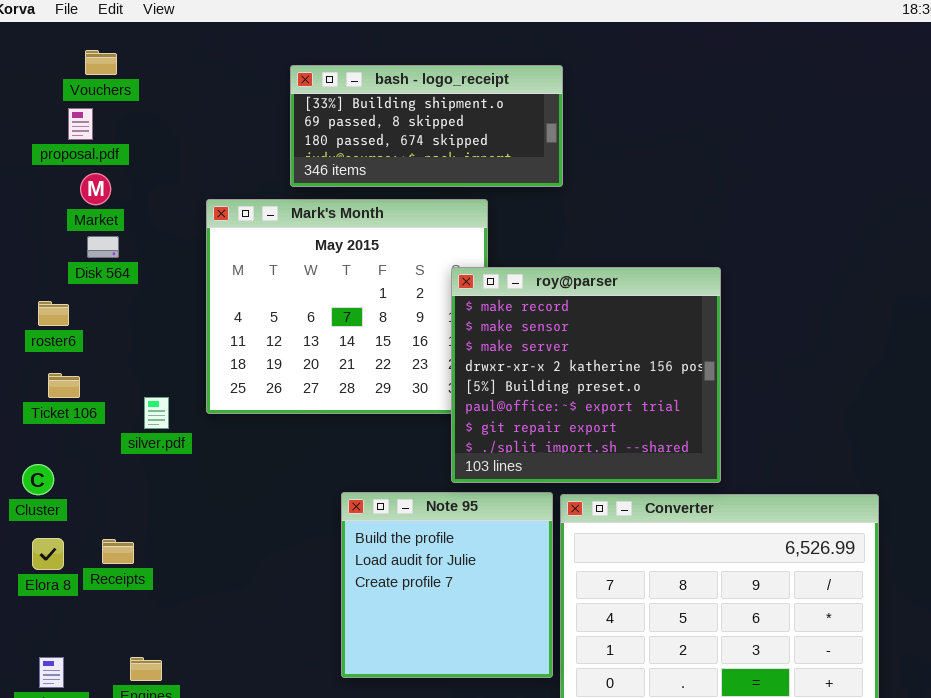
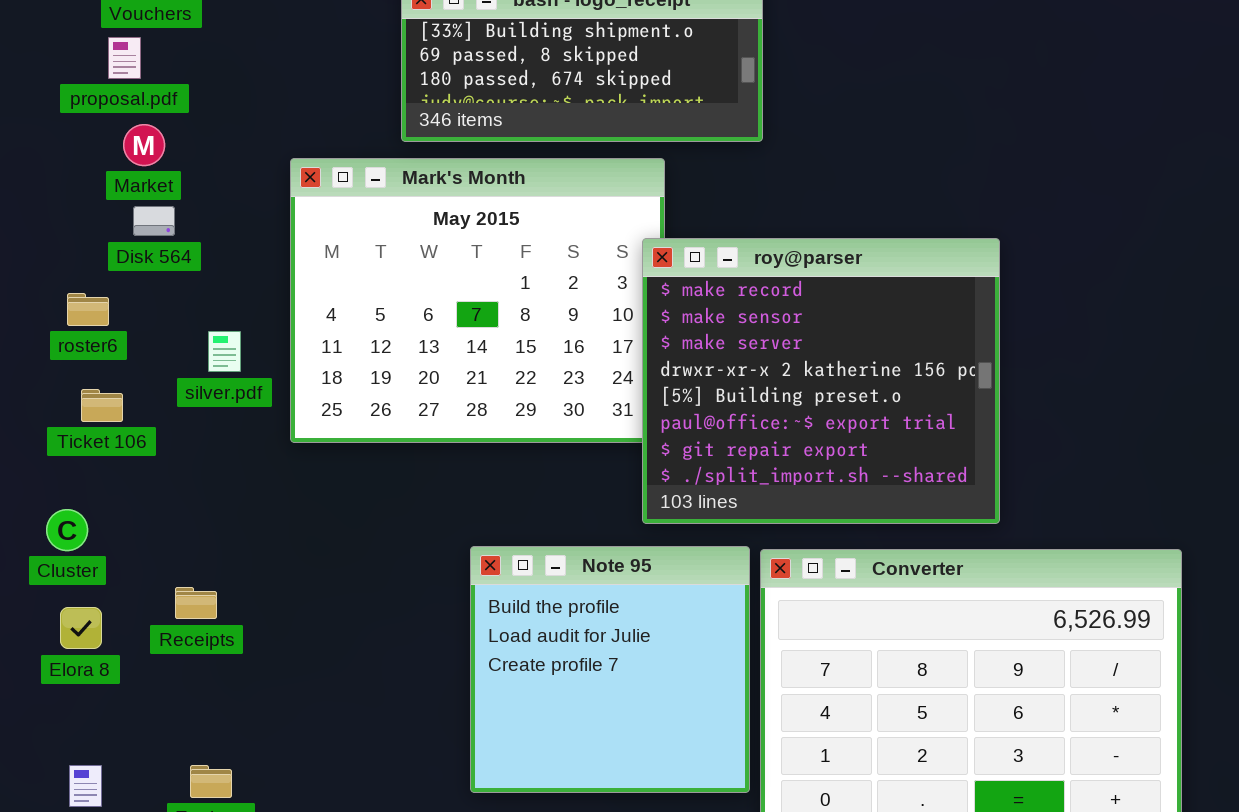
roy@parser: [451,267,721,483] -> [642,238,1000,524], moved
silver.pdf: [144,397,169,429] -> [208,331,241,372], moved
Receipts: [102,539,134,564] -> [175,587,217,619], moved

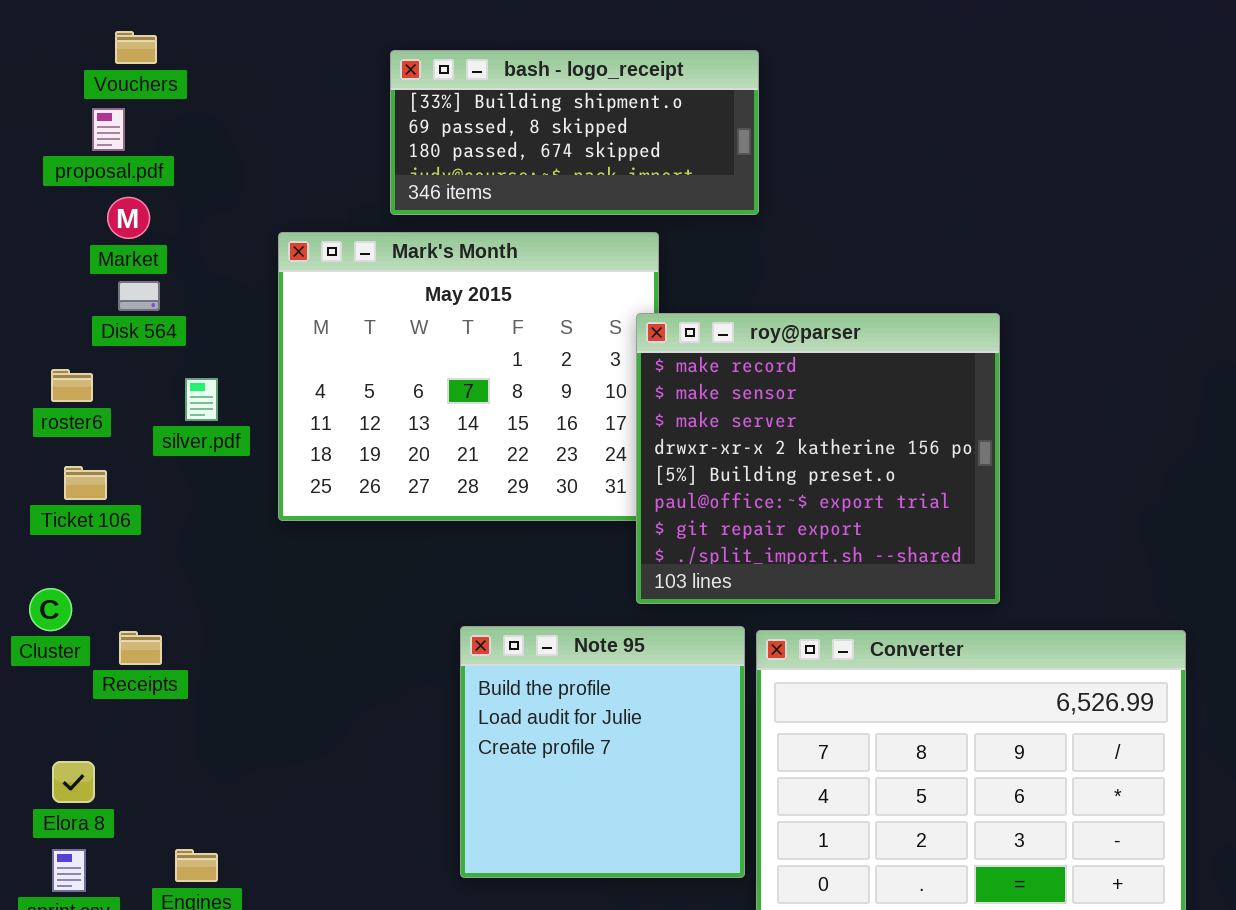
silver.pdf: [208,331,241,372] -> [185,378,218,421], moved
Receipts: [175,587,217,619] -> [119,631,162,665], moved
Elora 8: [60,607,102,649] -> [52,761,95,803], moved

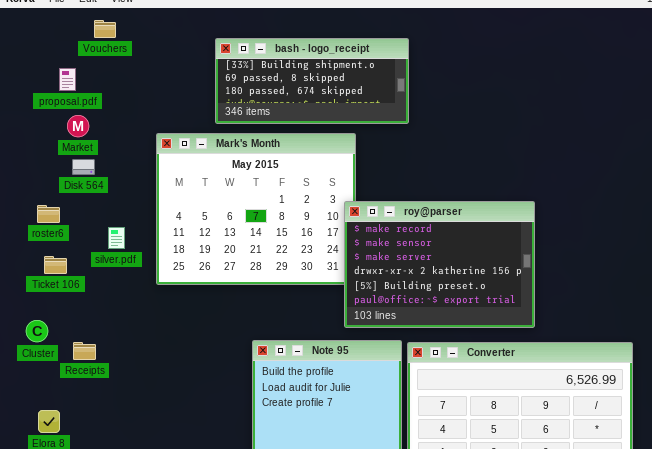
Vouchers: [115,31,157,64] -> [94,20,116,38], moved
roy@parser: [636,313,1000,604] -> [344,201,535,328], resized
silver.pdf: [185,378,218,421] -> [108,227,125,249], moved

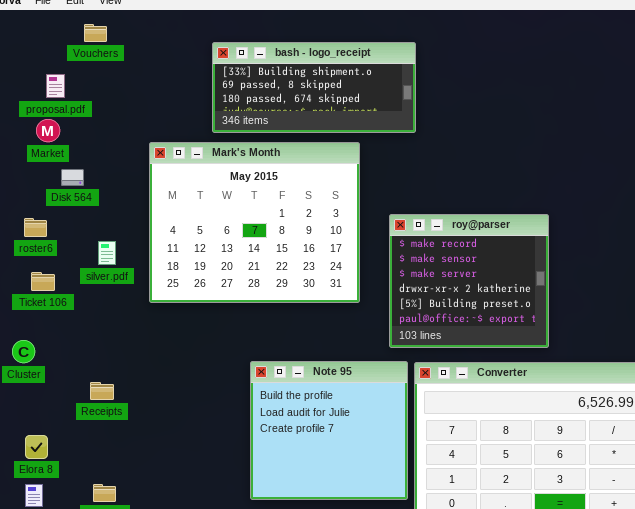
Market: [67,115,89,137] -> [36,119,60,142], moved
roy@parser: [344,201,535,328] -> [389,214,549,348], resized
Receipts: [73,342,96,360] -> [90,382,114,400], moved

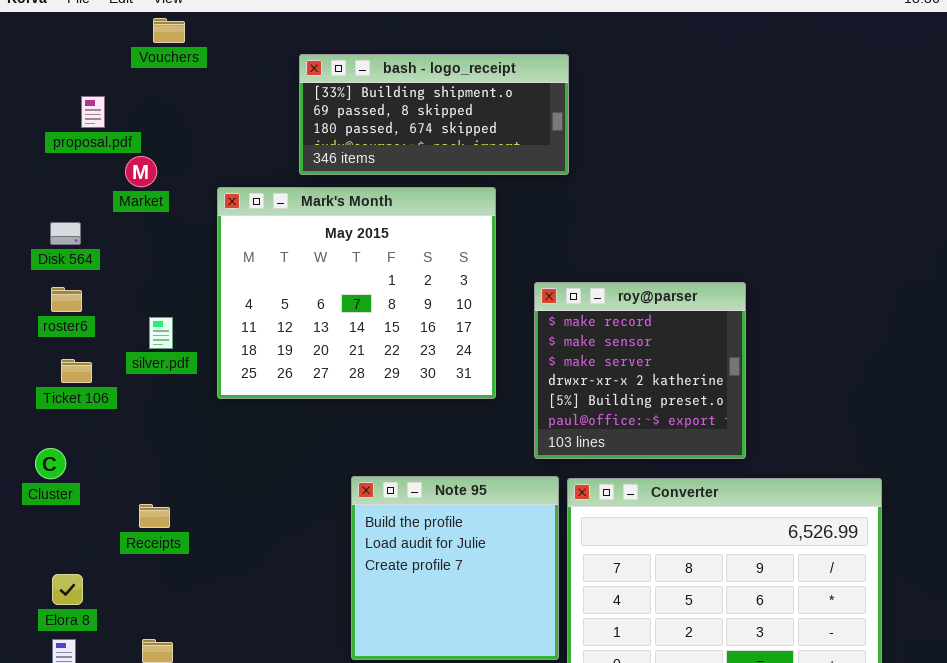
Vouchers: [84,24,107,42] -> [153,18,185,43], moved
Market: [36,119,60,142] -> [125,156,157,187], moved
Disk 564: [61,169,84,186] -> [50,222,81,245], moved

